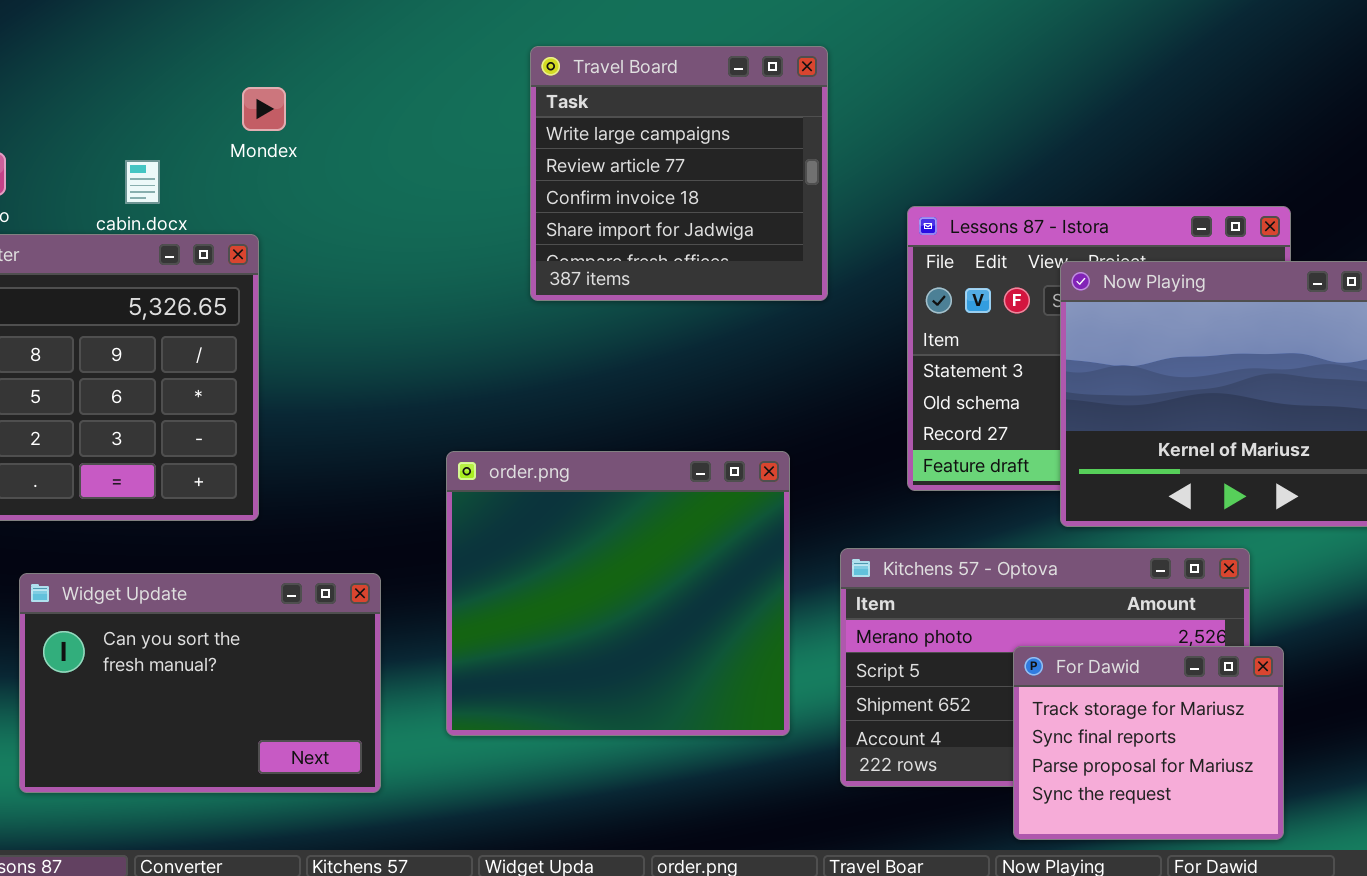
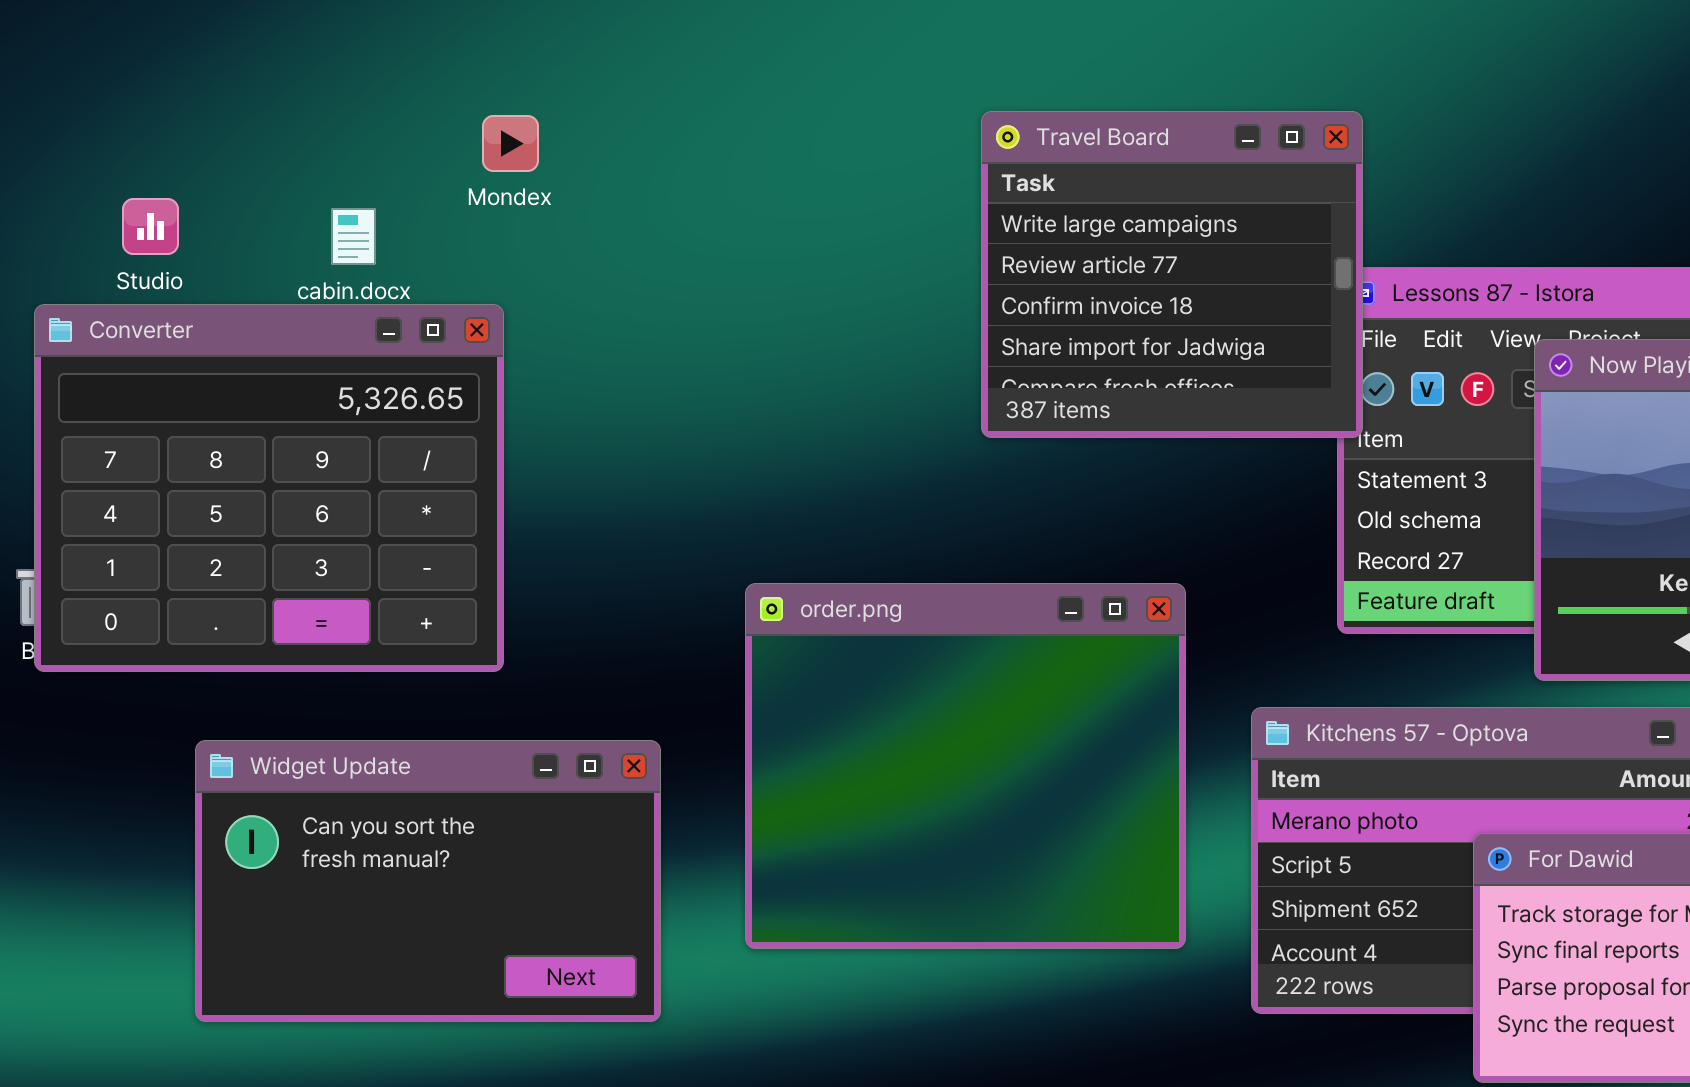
Travel Board: [530,46,828,301] -> [981,111,1363,438], moved

